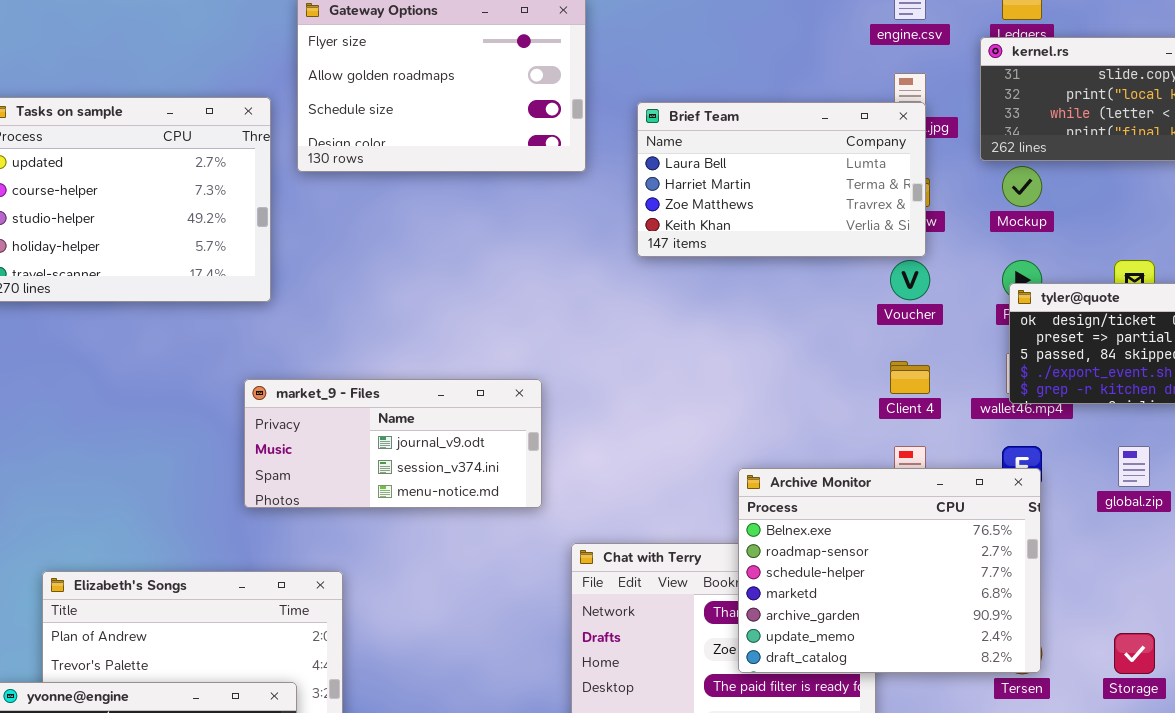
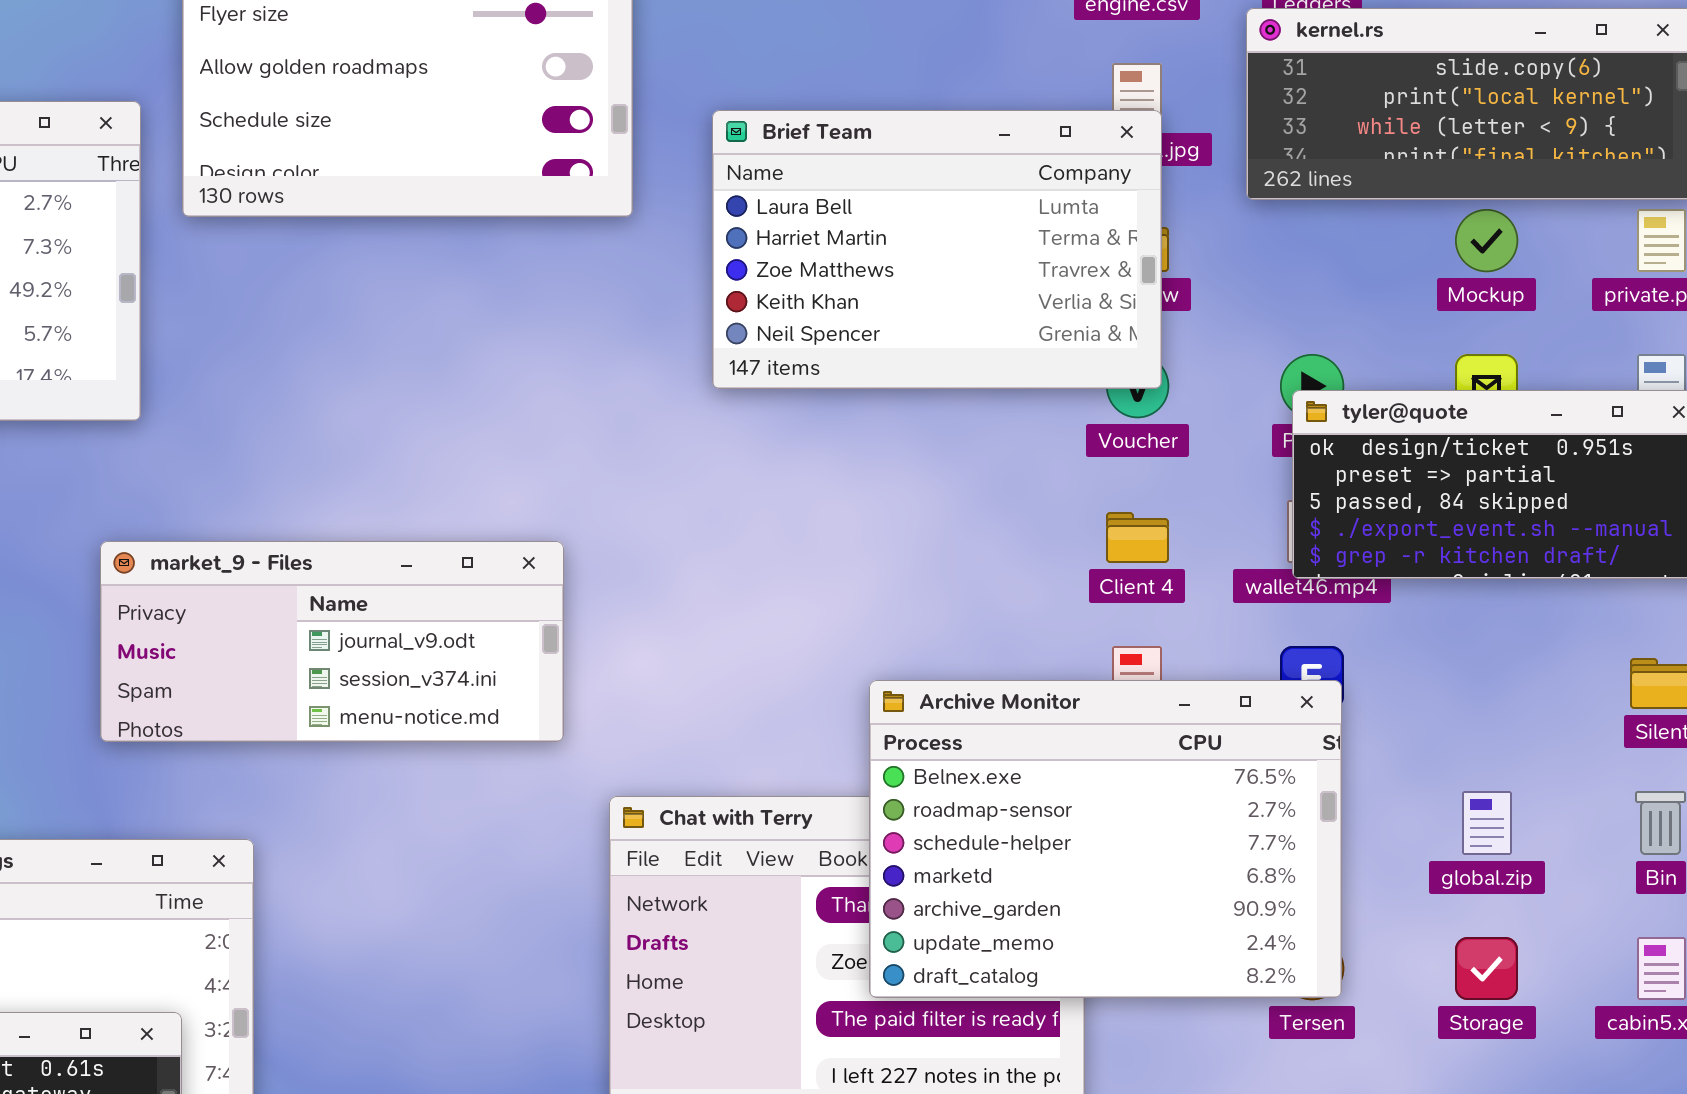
Brief Team: [637,102,926,257] -> [712,110,1162,389], resized
Mockup: [1002,166,1042,207] -> [1455,209,1518,272], moved
global.zip: [1118,446,1150,487] -> [1462,791,1512,855], moved

